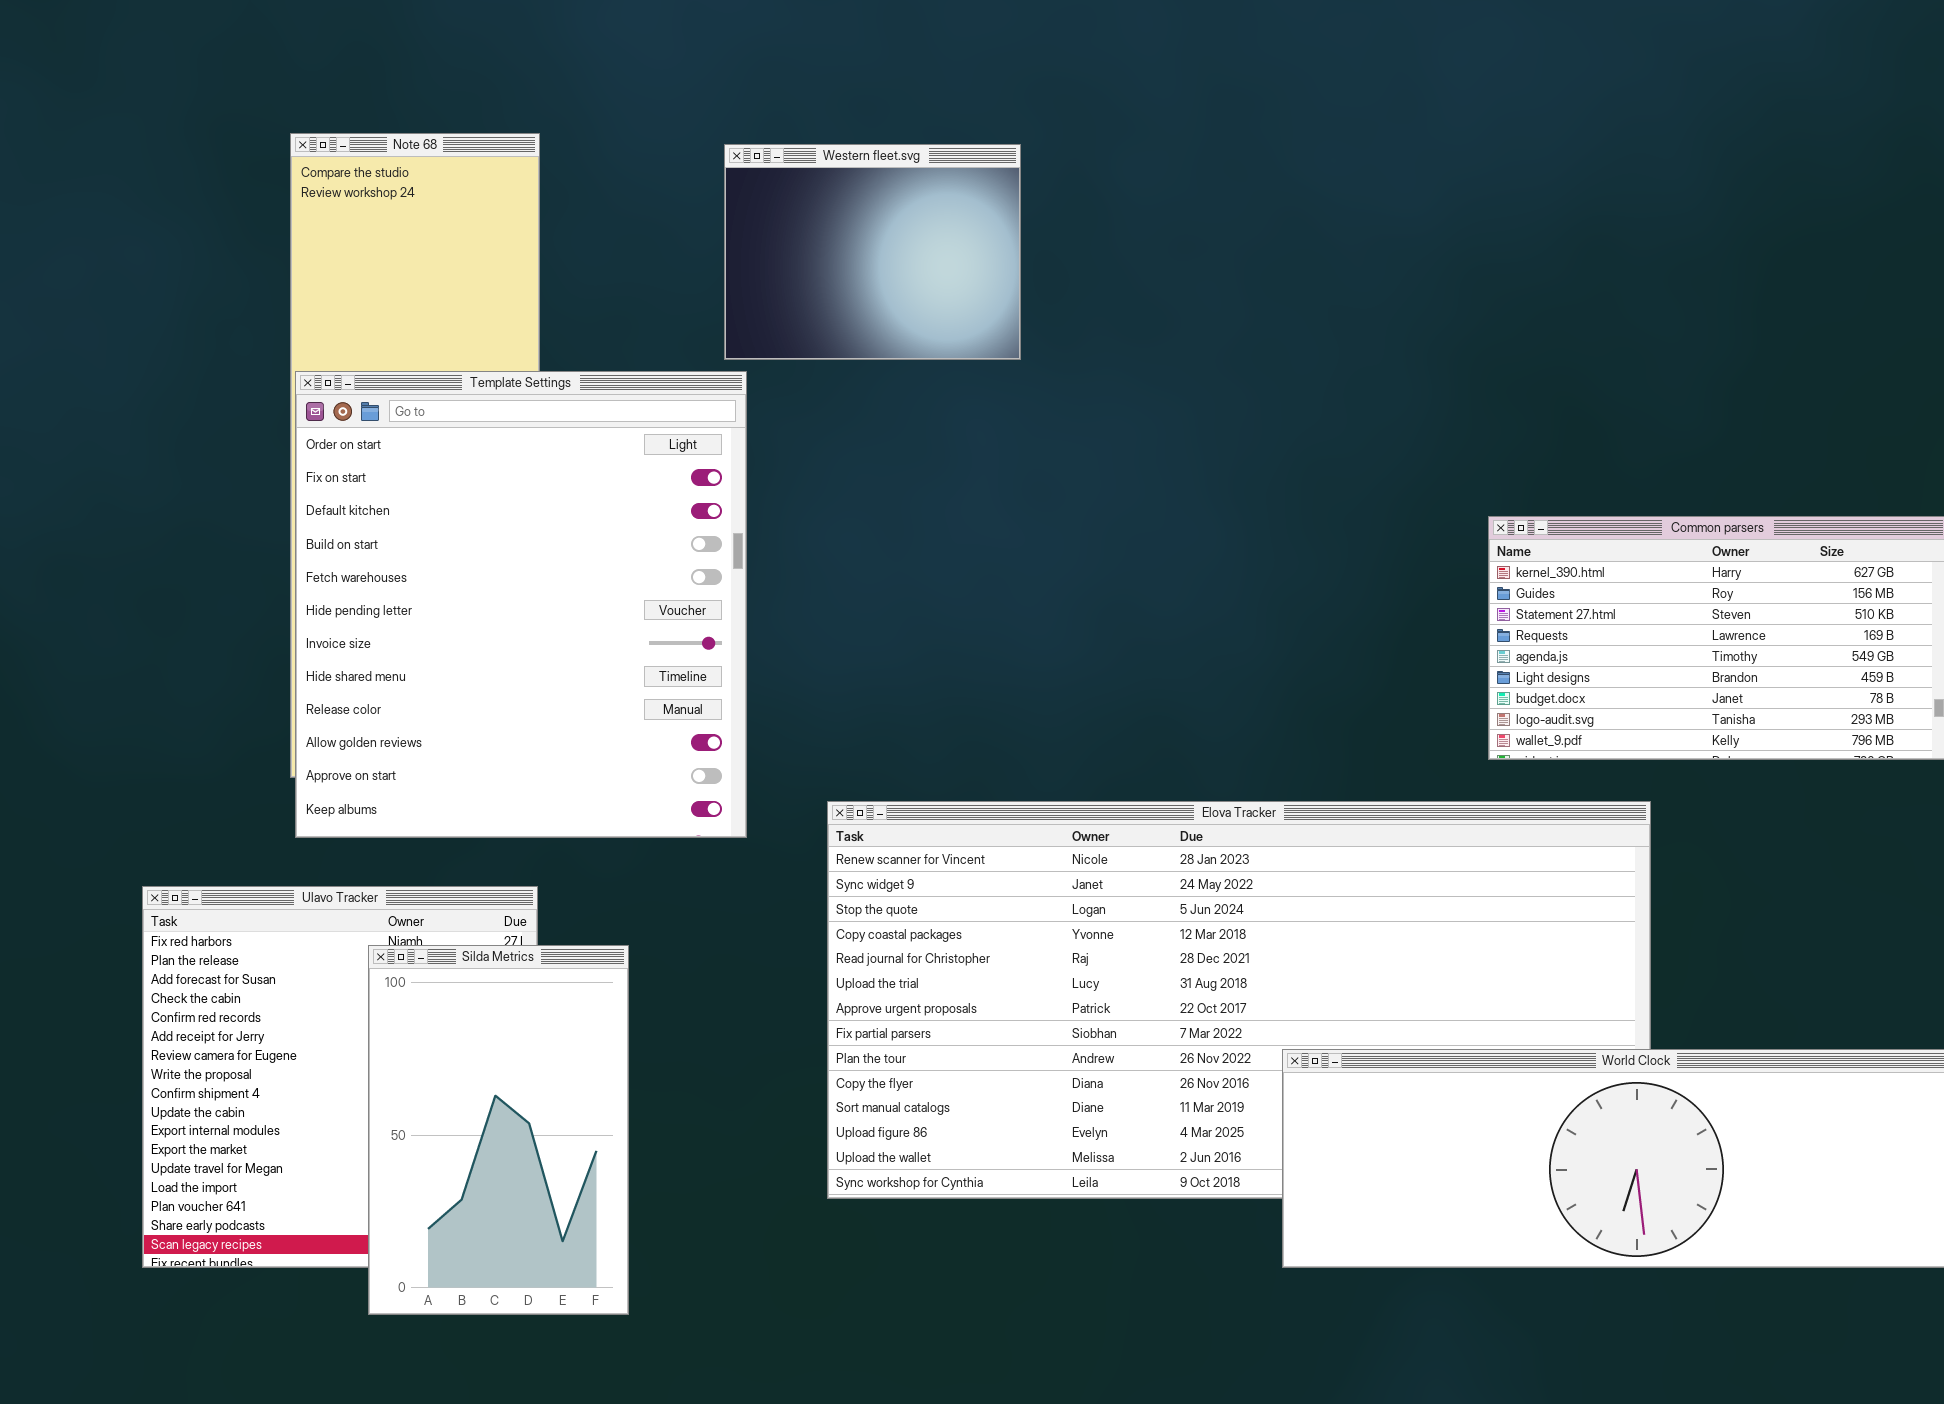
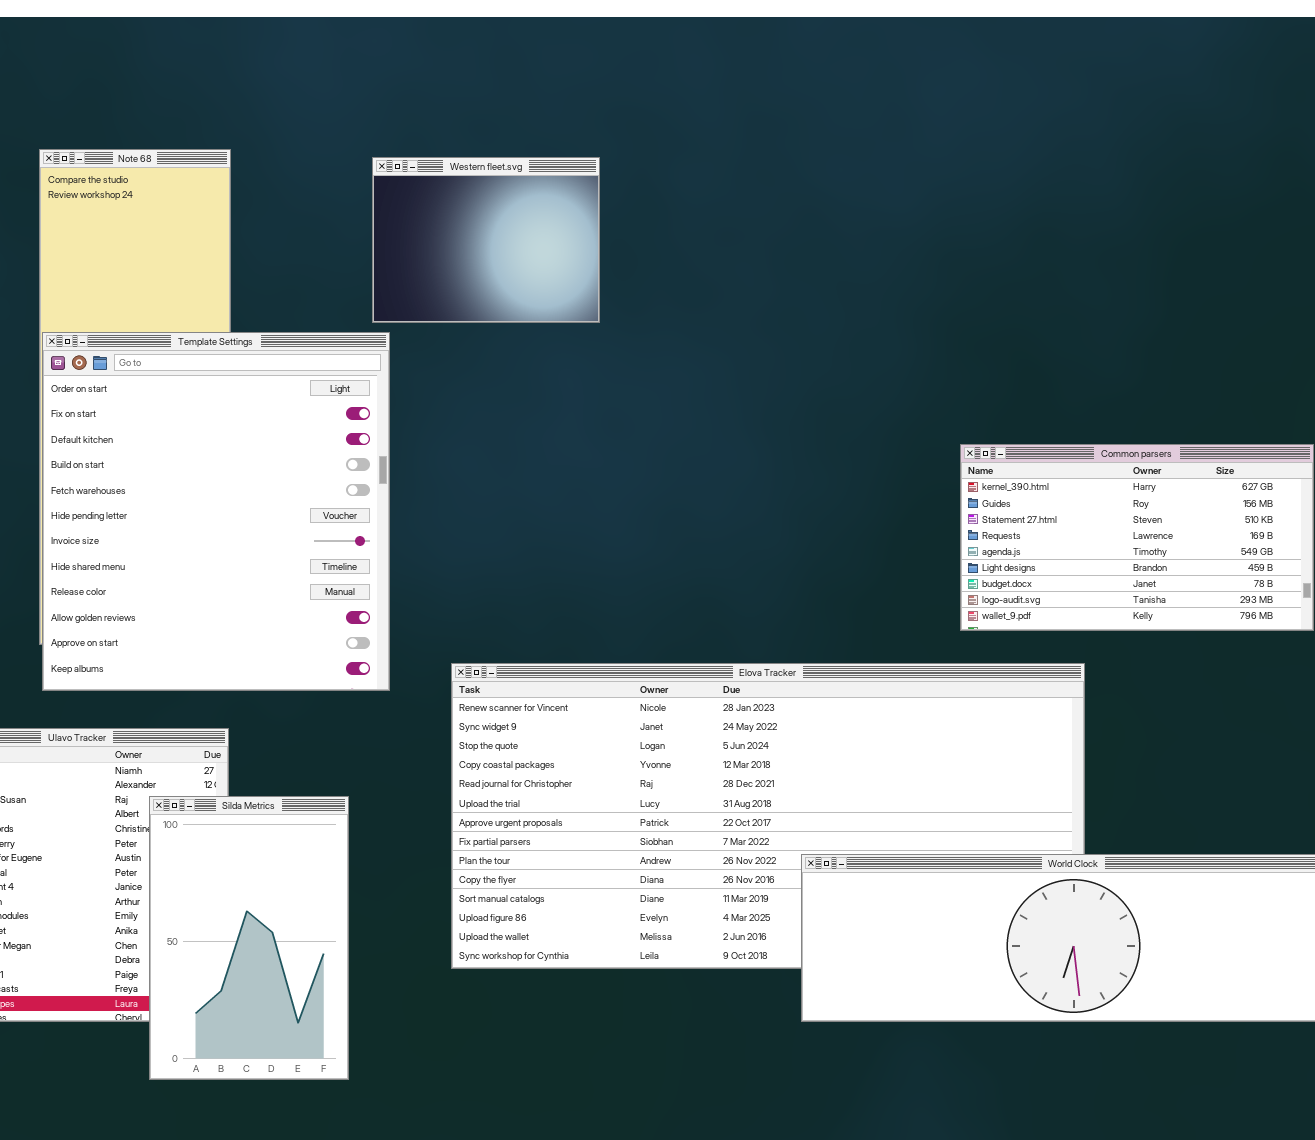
Silda Metrics: [368,945,629,1315] -> [149,796,349,1080], moved

